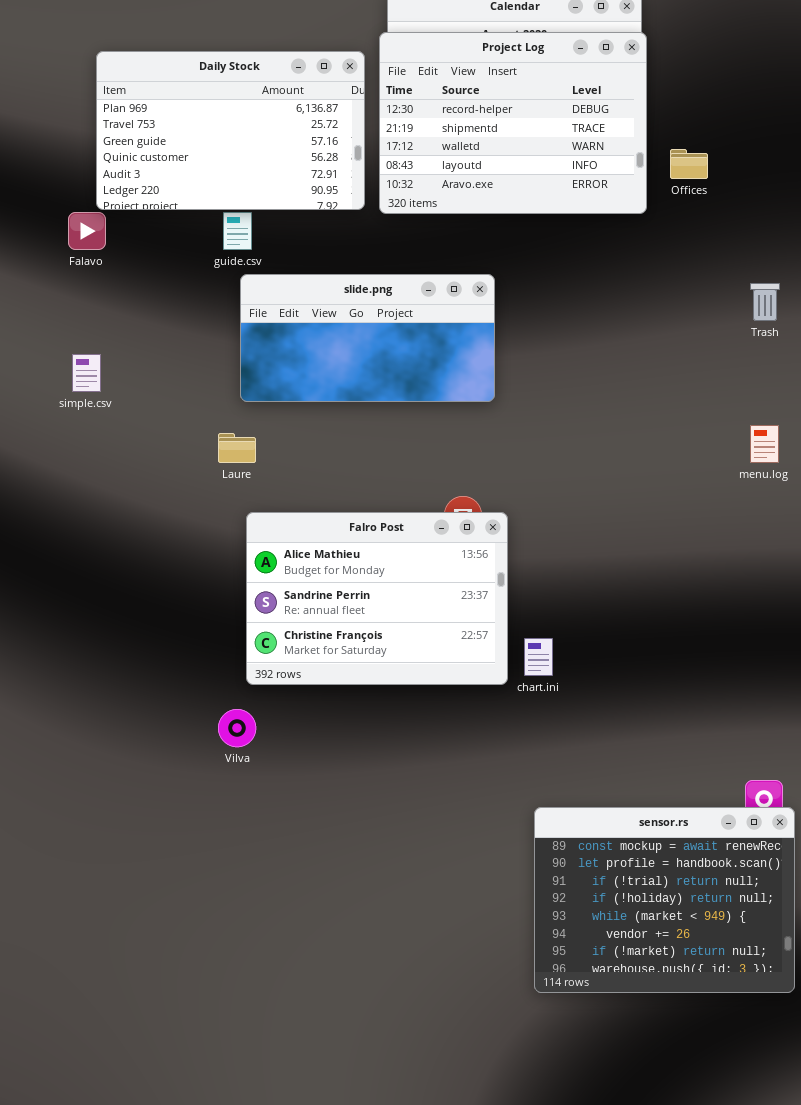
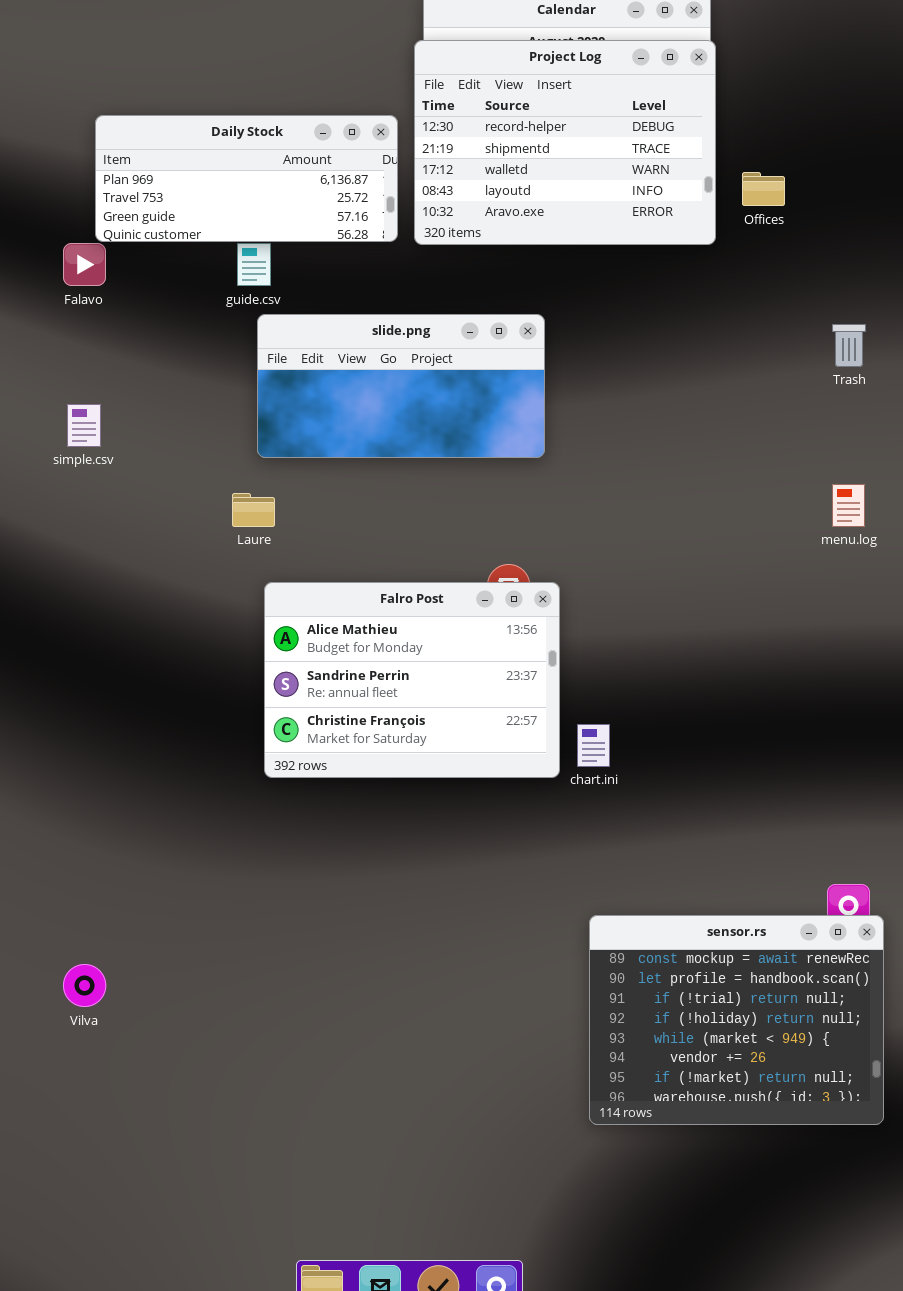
Daily Stock: [96,51,365,210] -> [95,115,398,242], resized
Vilva: [218,709,256,747] -> [63,964,106,1007], moved

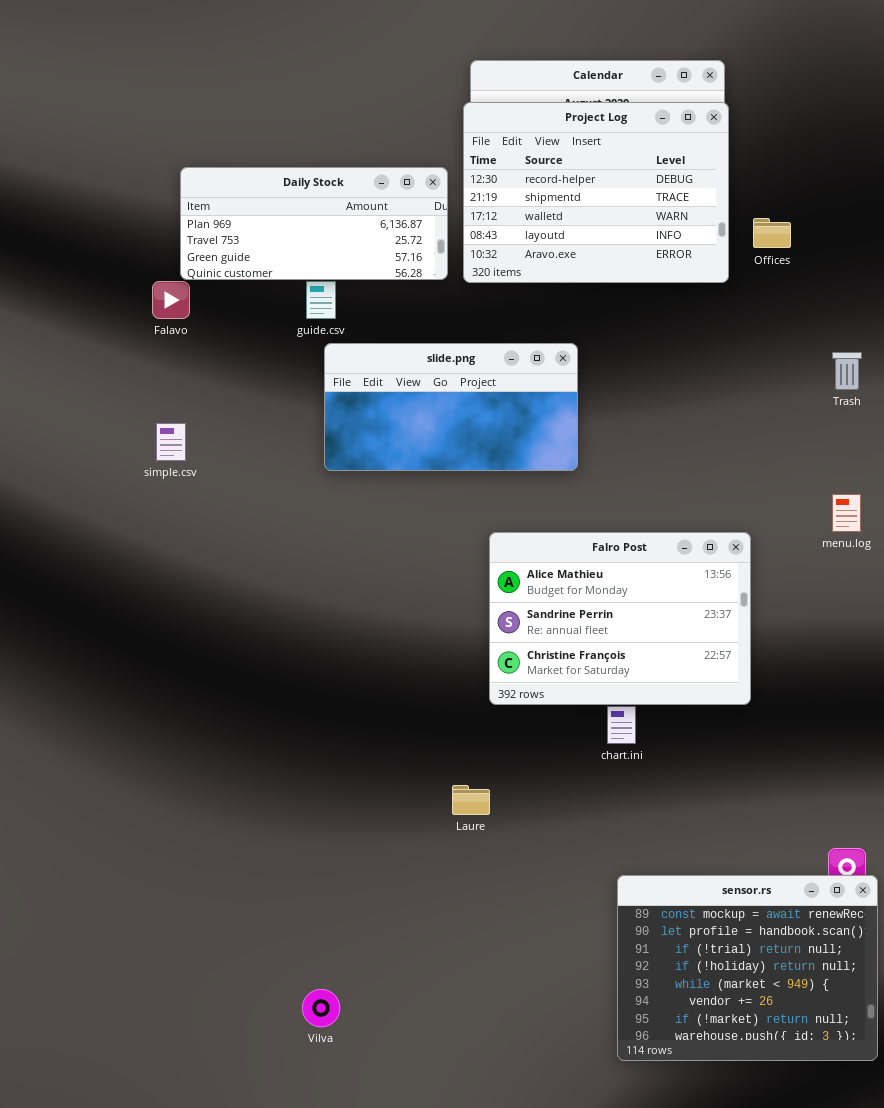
Laure: [232,493,275,527] -> [452,785,490,815], moved
Falro Post: [264,582,560,778] -> [489,532,751,705], moved
Vilva: [63,964,106,1007] -> [302,989,340,1027], moved

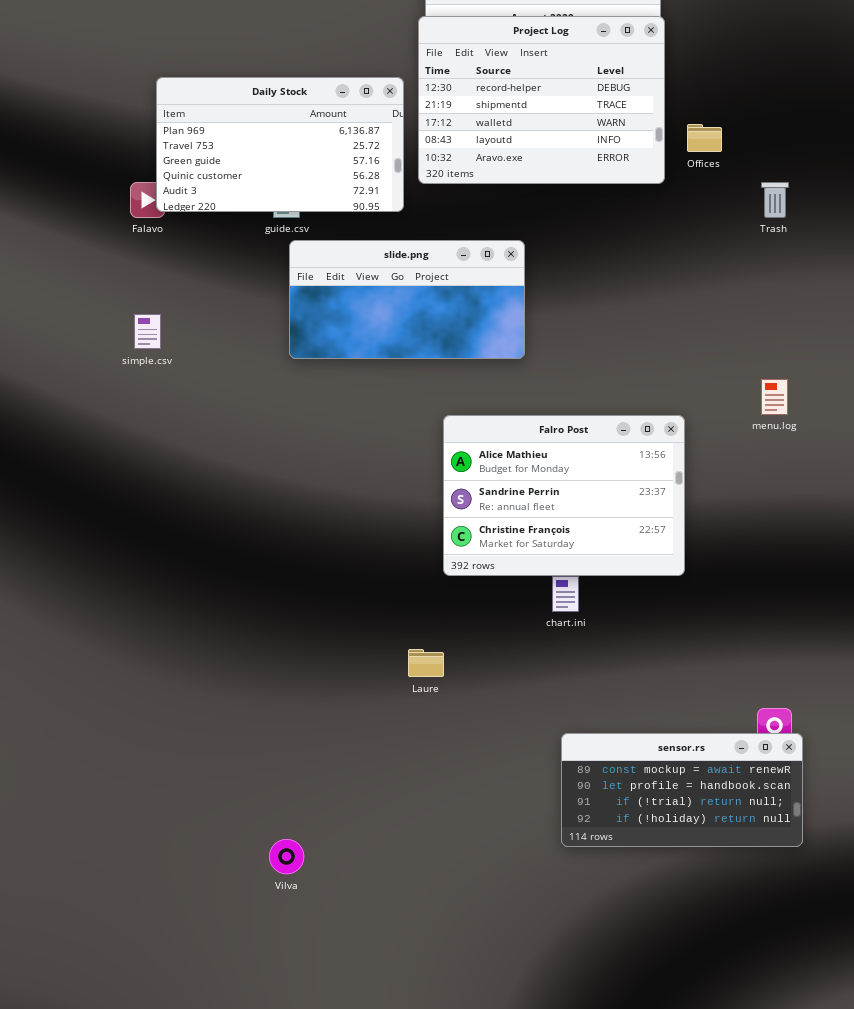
Daily Stock: [180,167,448,280] -> [156,77,404,212], resized
Trash: [832,352,862,390] -> [761,182,789,218], moved
sensor.rs: [617,875,878,1061] -> [561,733,803,847], resized

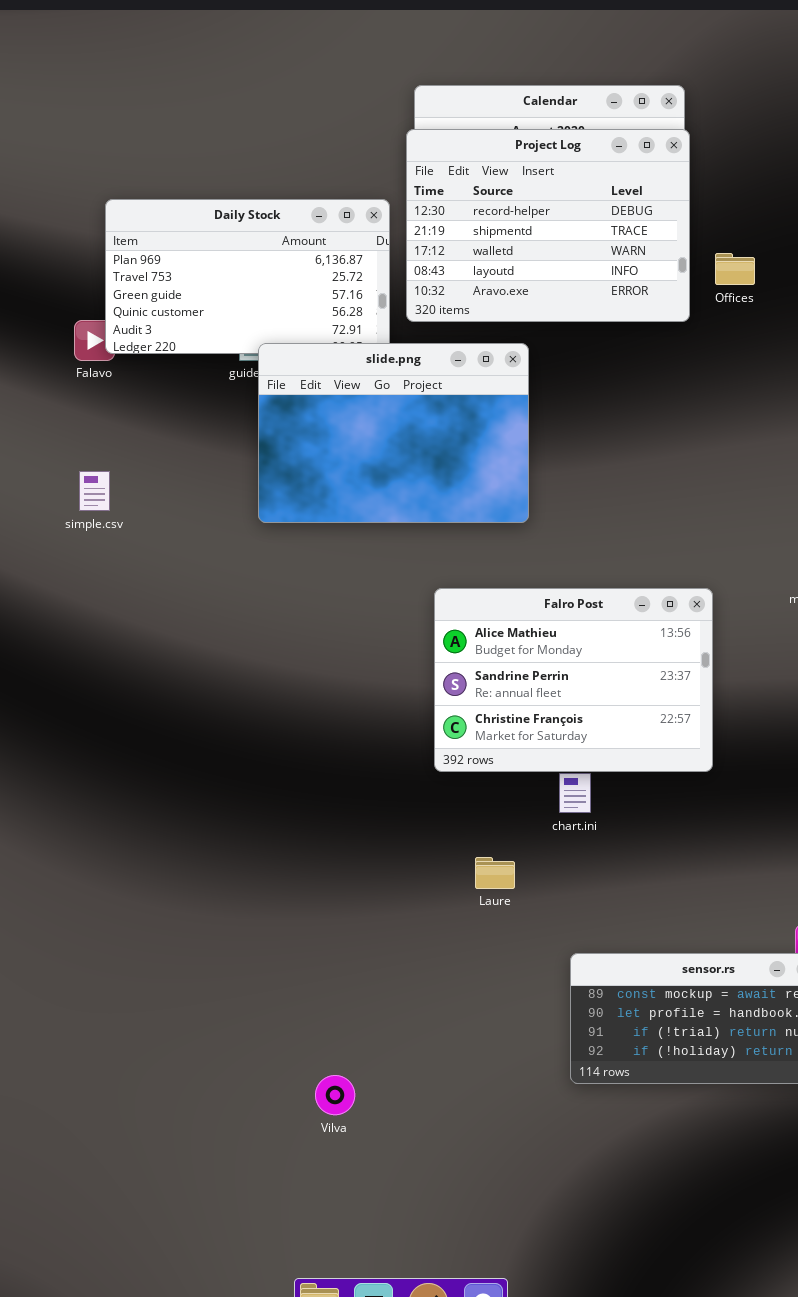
slide.png: [289,240,525,359] -> [258,343,529,523], resized
Laure: [408,649,444,677] -> [475,857,515,889], moved
Vilva: [269,839,304,874] -> [315,1075,355,1115], moved

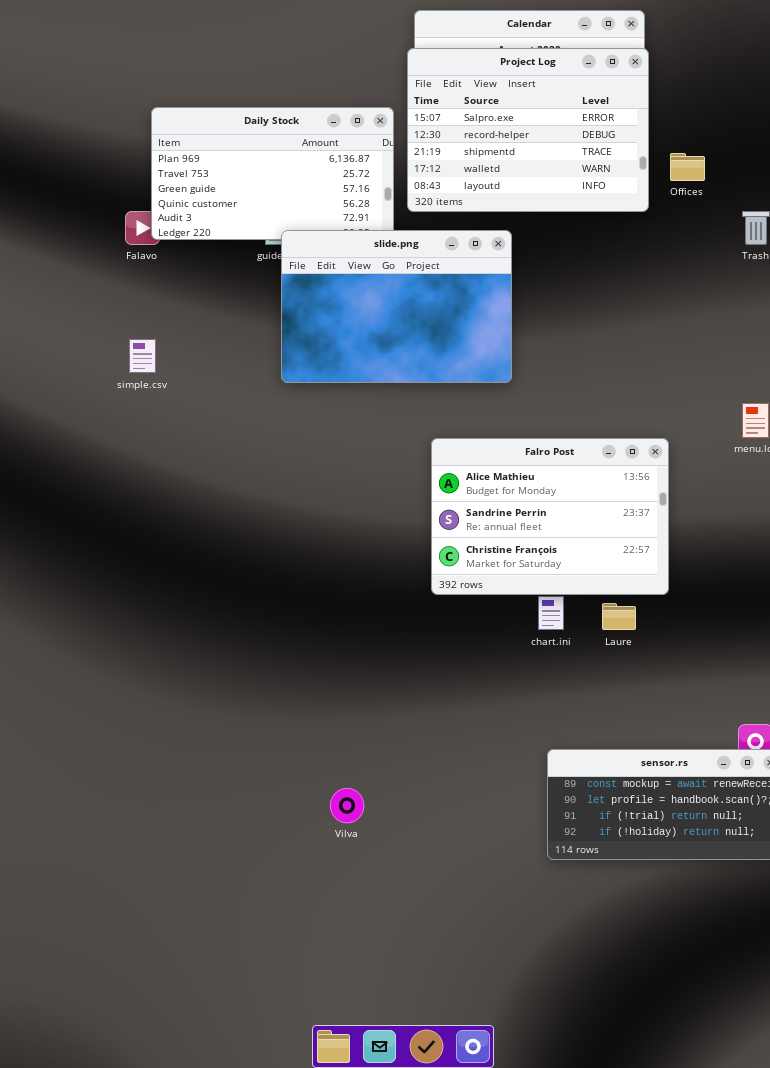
Project Log: [406,129,690,322] -> [407,48,649,212], scrolled up 1 row
Laure: [475,857,515,889] -> [602,603,636,630], moved
Vilva: [315,1075,355,1115] -> [330,788,364,823], moved

